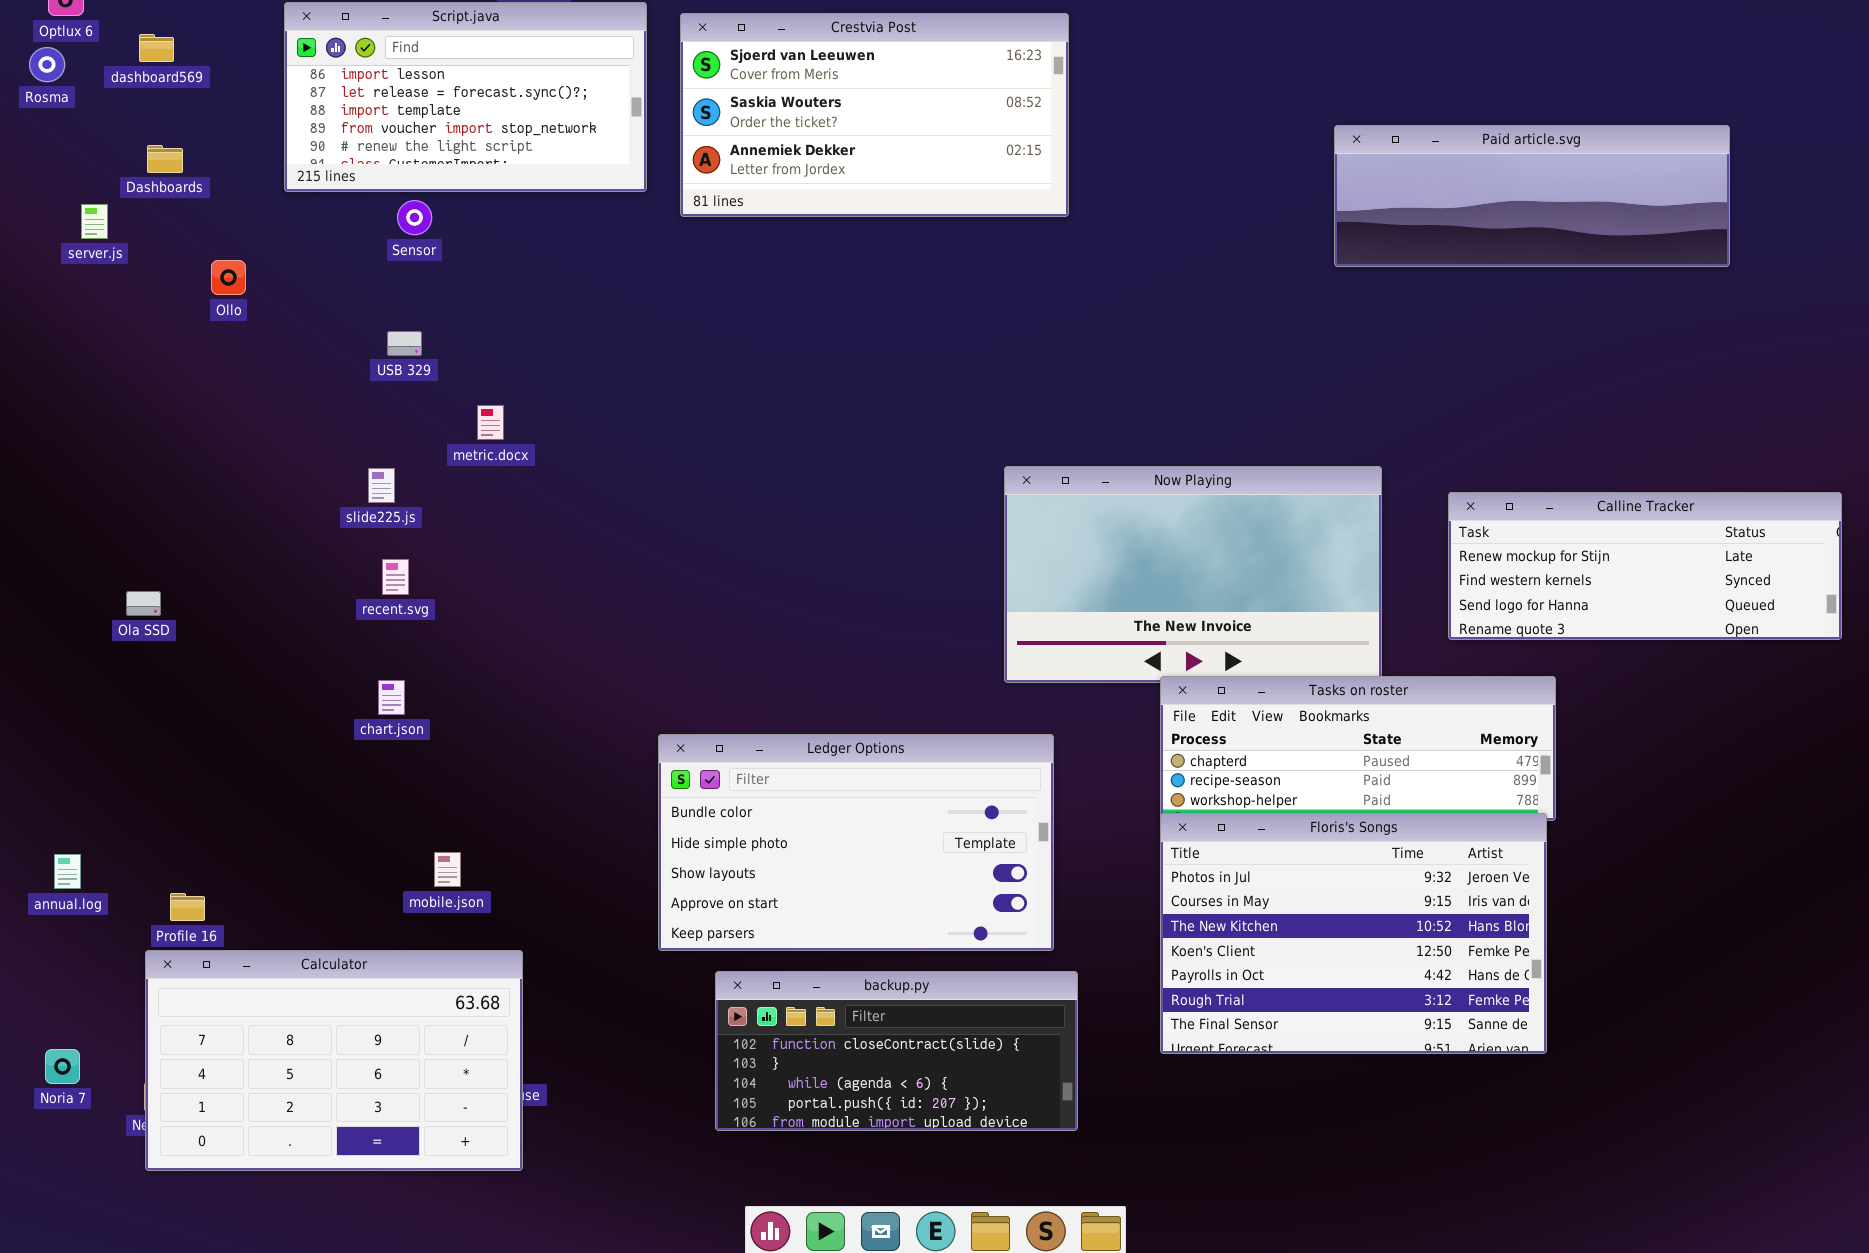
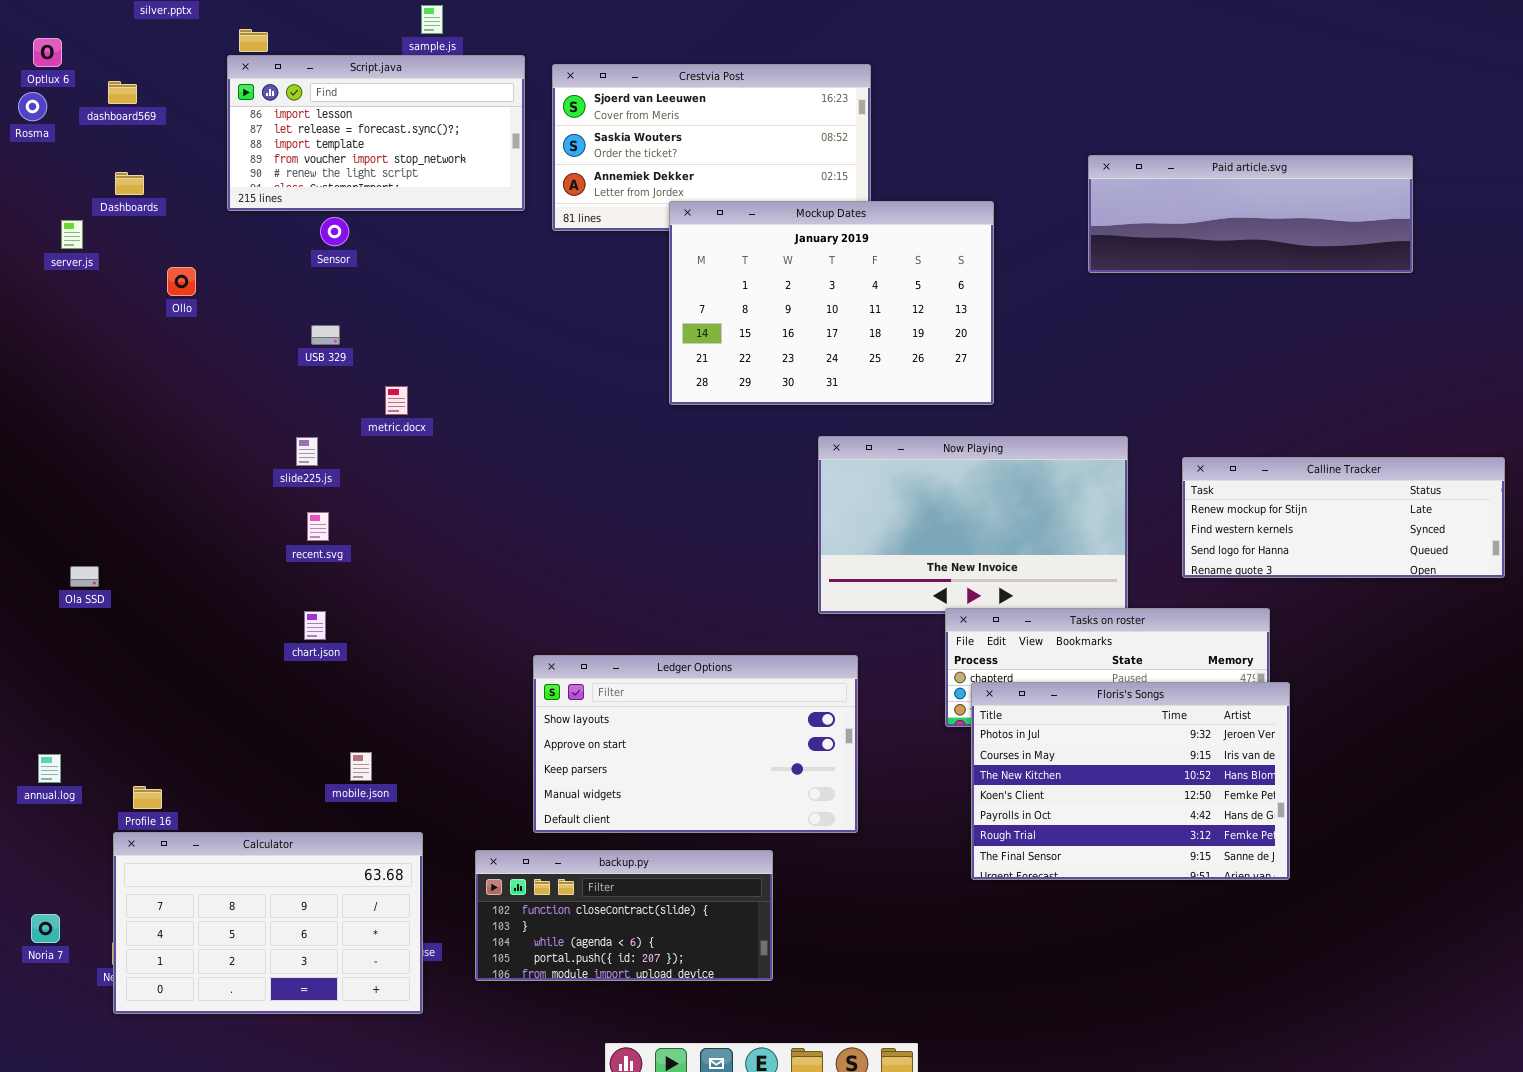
Mockup Dates: none -> [669,201,994,405], opened
Ola SSD: [126,591,161,616] -> [70,566,99,587], moved
Ledger Options: [658,734,1054,951] -> [533,655,858,833], scrolled down 2 rows
Floris's Songs: [1160,813,1547,1054] -> [971,682,1290,880], moved
backup.py: [715,971,1078,1131] -> [475,850,773,981], moved

